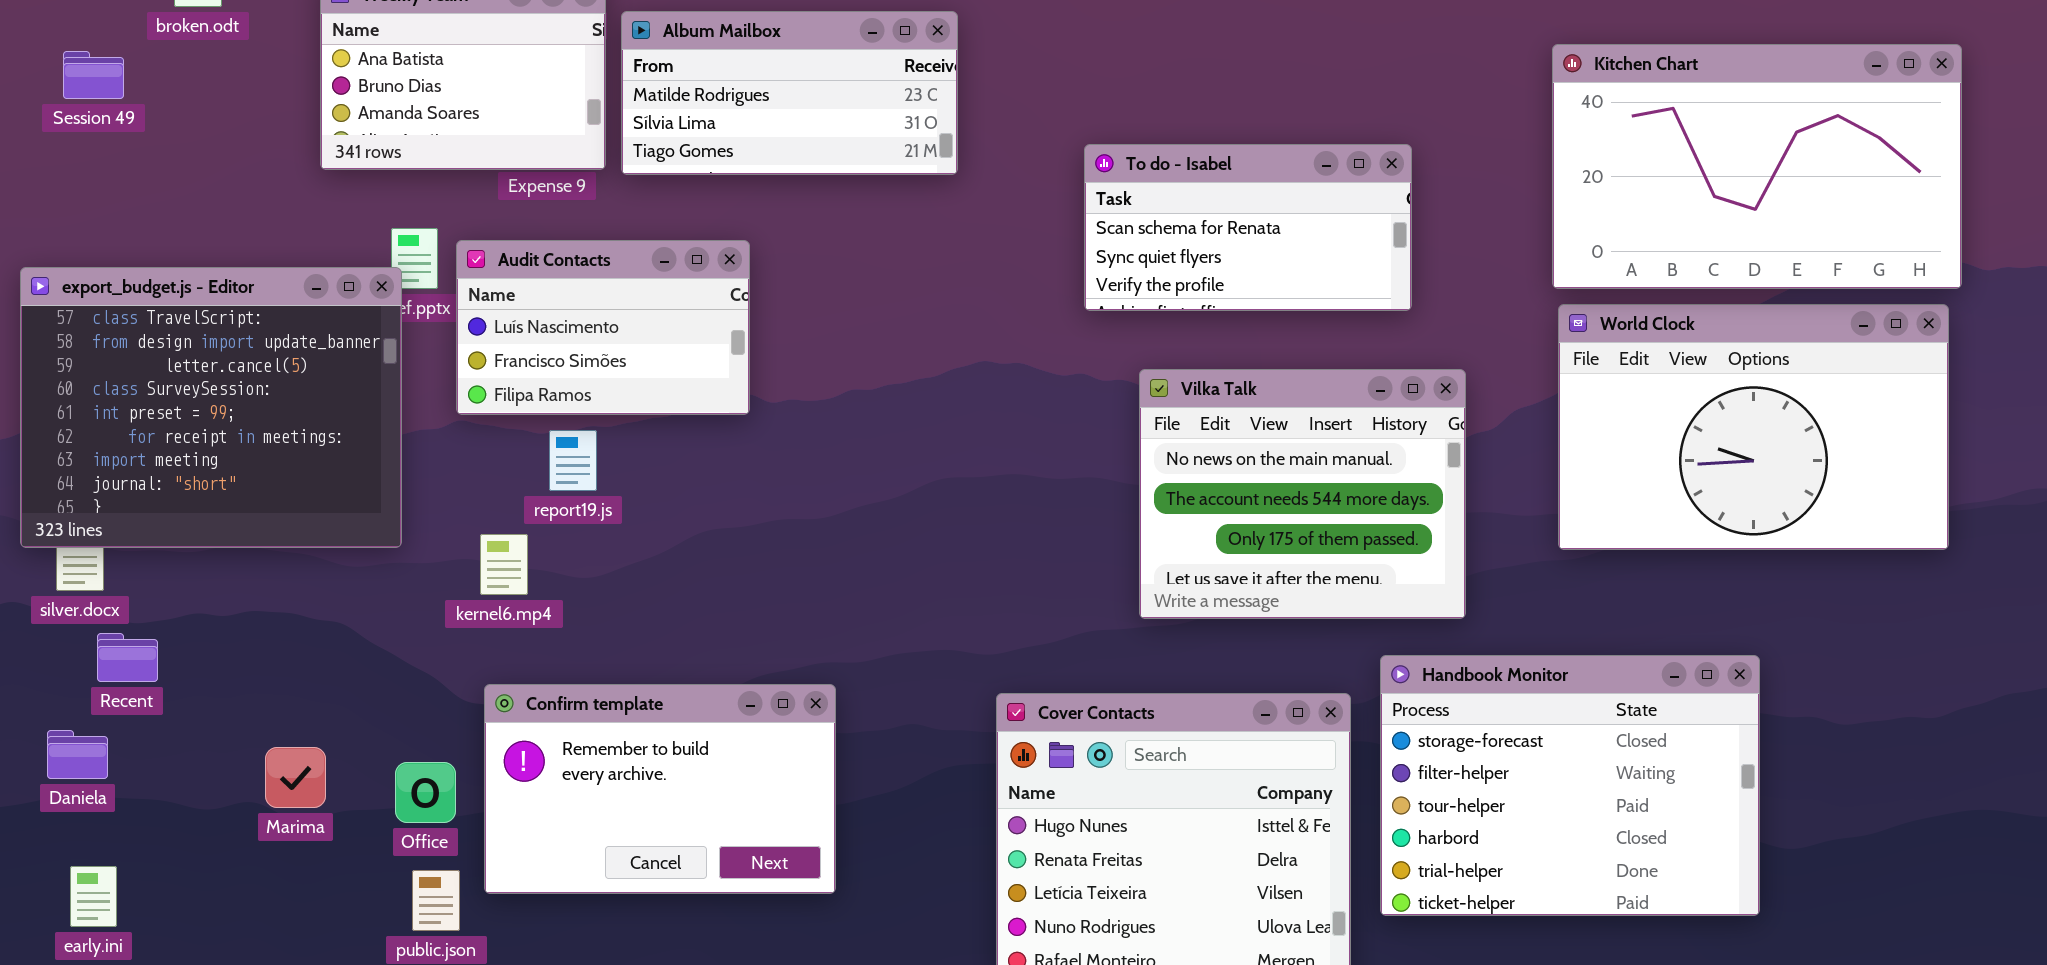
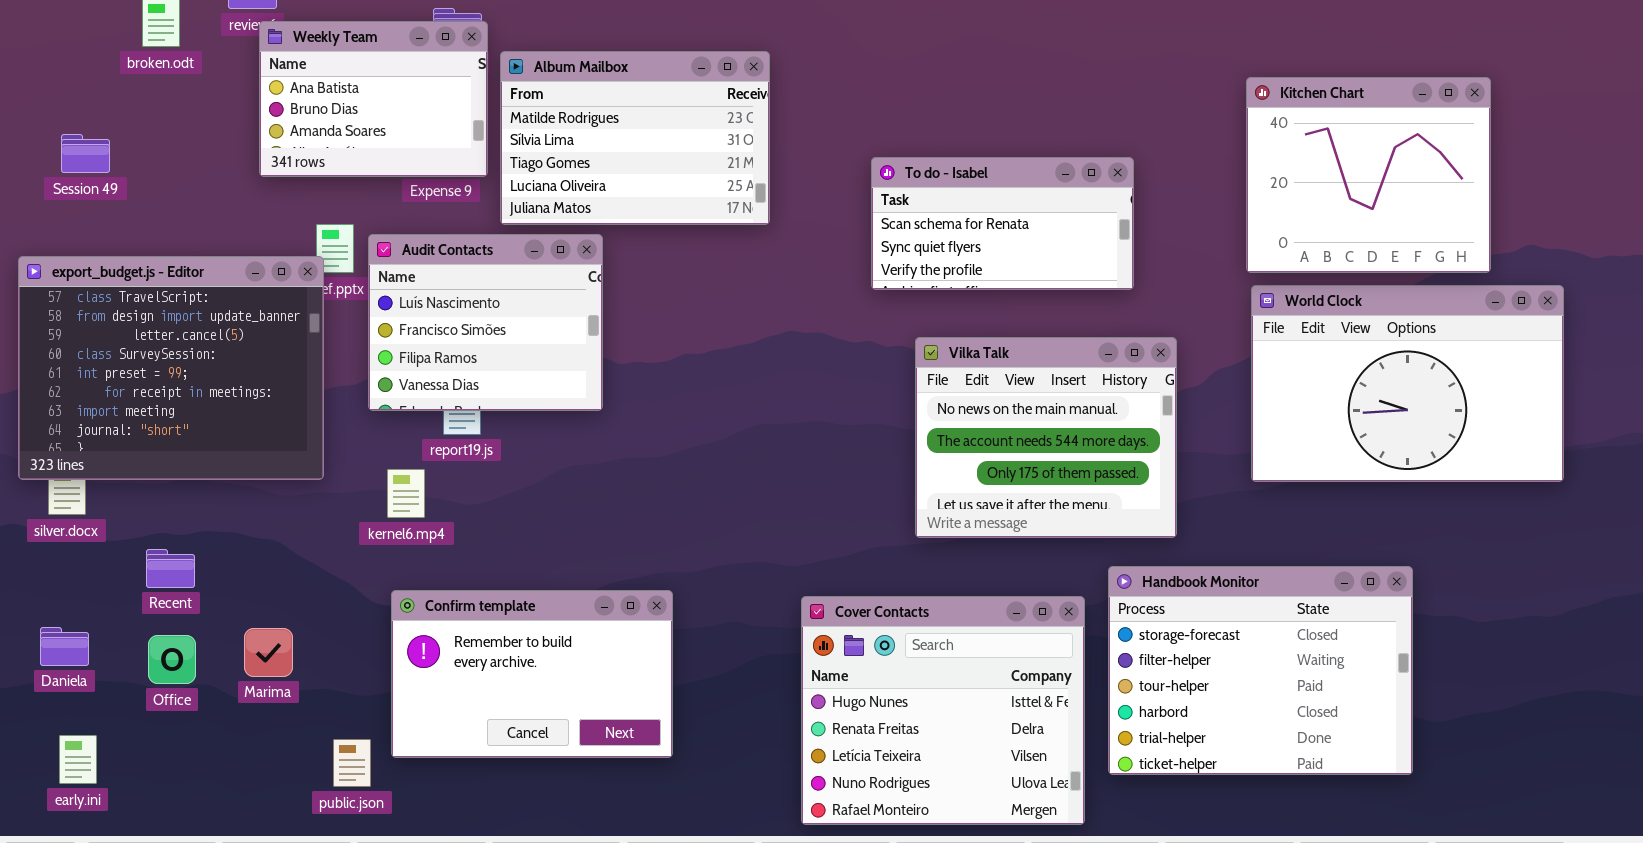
Album Mailbox: [621,11,958,175] -> [500,51,770,225], resized
Kitchen Chart: [1552,44,1962,289] -> [1246,77,1491,273], resized
Session 49: [63,51,124,99] -> [61,134,110,173], moved
Audit Contacts: [456,240,750,415] -> [368,234,603,411], resized
Recent: [97,633,158,682] -> [146,549,195,588], moved
Marima: [265,747,326,808] -> [244,628,293,677], moved
Office: [395,762,456,823] -> [148,635,196,684], moved

